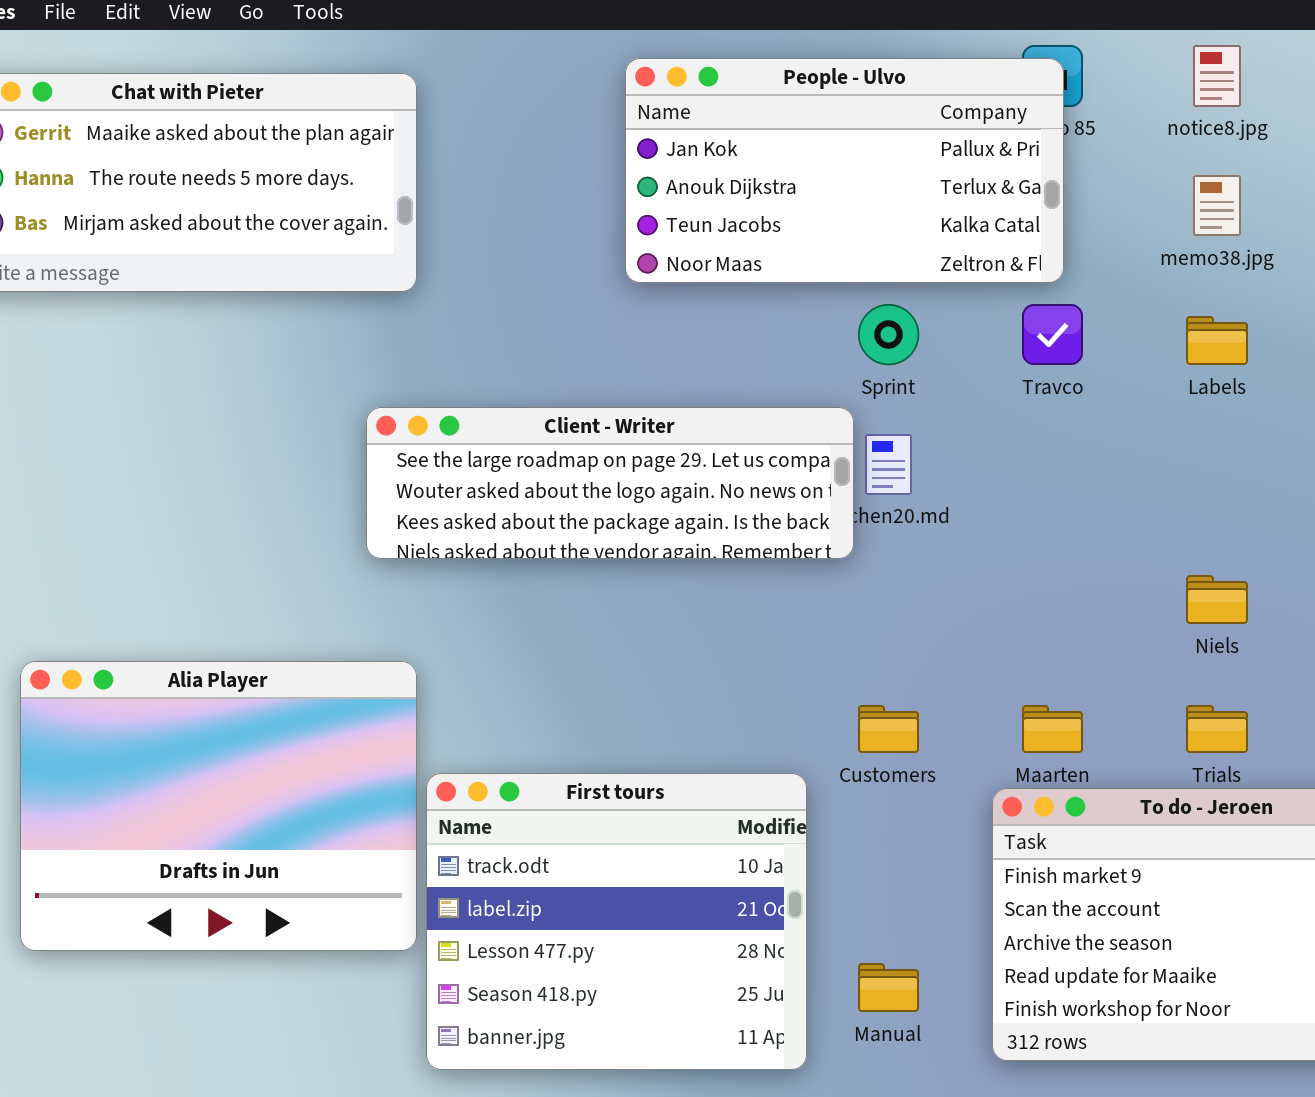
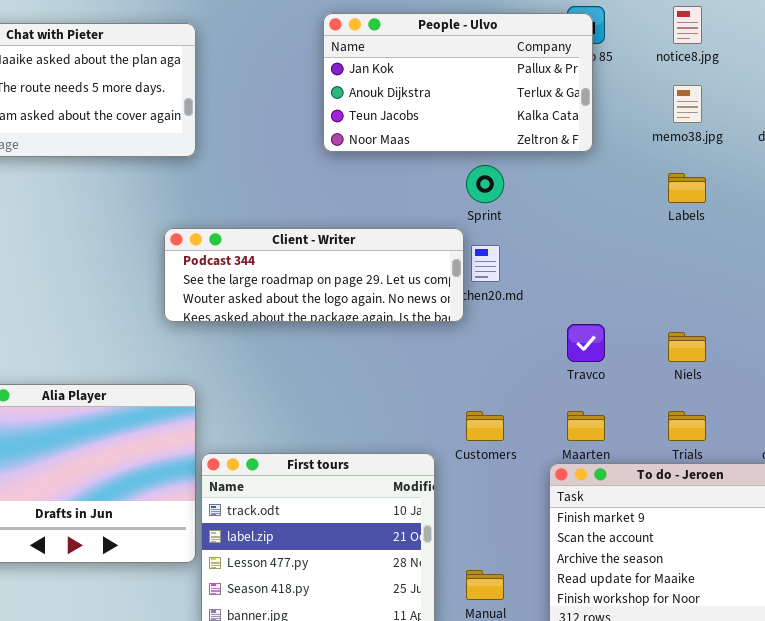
Travco: [1022,304,1083,365] -> [567,324,605,362], moved
Client - Writer: [366,407,854,559] -> [164,228,464,322], scrolled up 1 row

